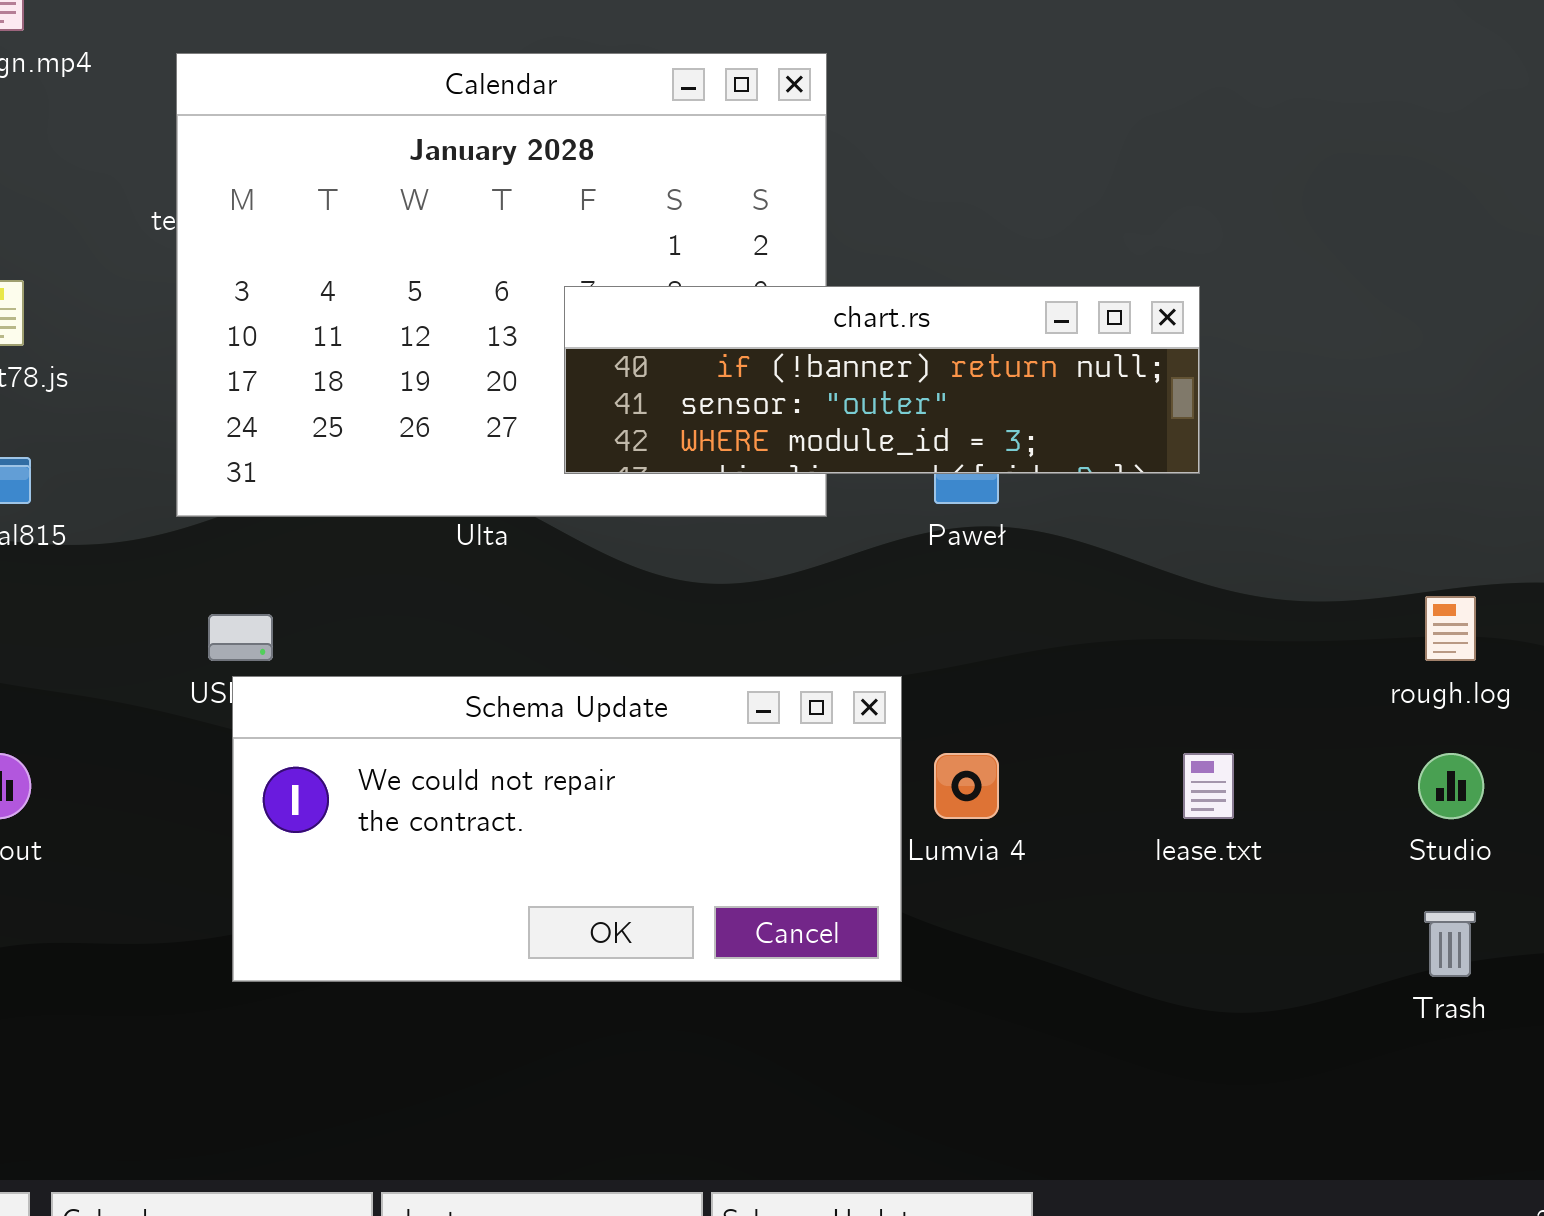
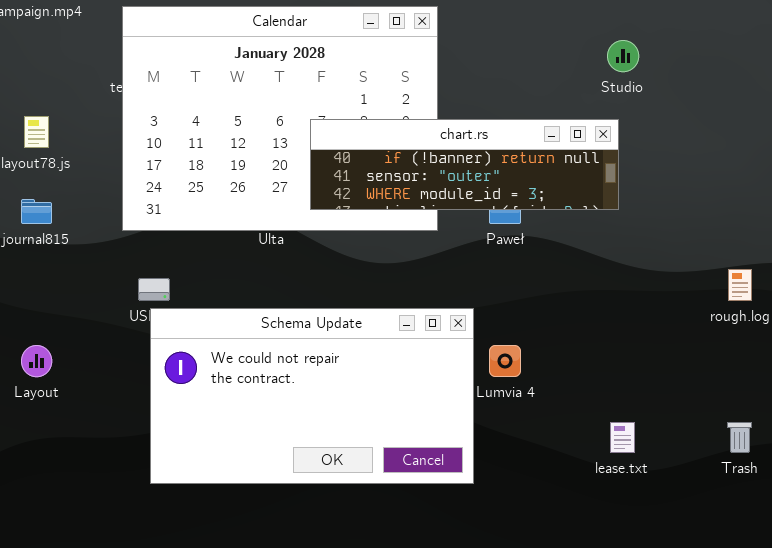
Schema Update: [232,676,902,982] -> [150,308,474,484], resized
lease.txt: [1183,753,1234,819] -> [610,422,635,453], moved
Studio: [1418,753,1484,819] -> [607,40,639,72], moved

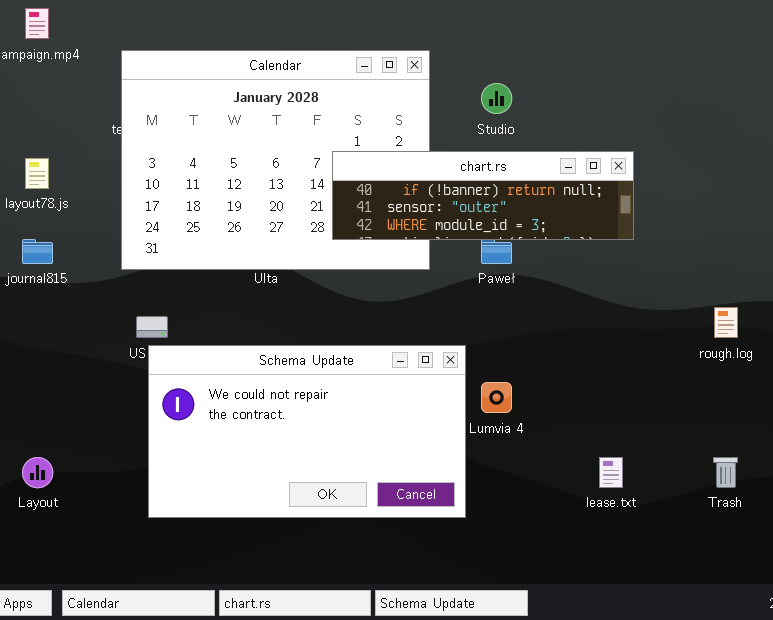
Studio: [607,40,639,72] -> [481,83,512,114], moved
chart.rs: [310,119,619,210] -> [332,151,634,240], moved
Layout: [21,345,52,377] -> [22,457,53,488], moved

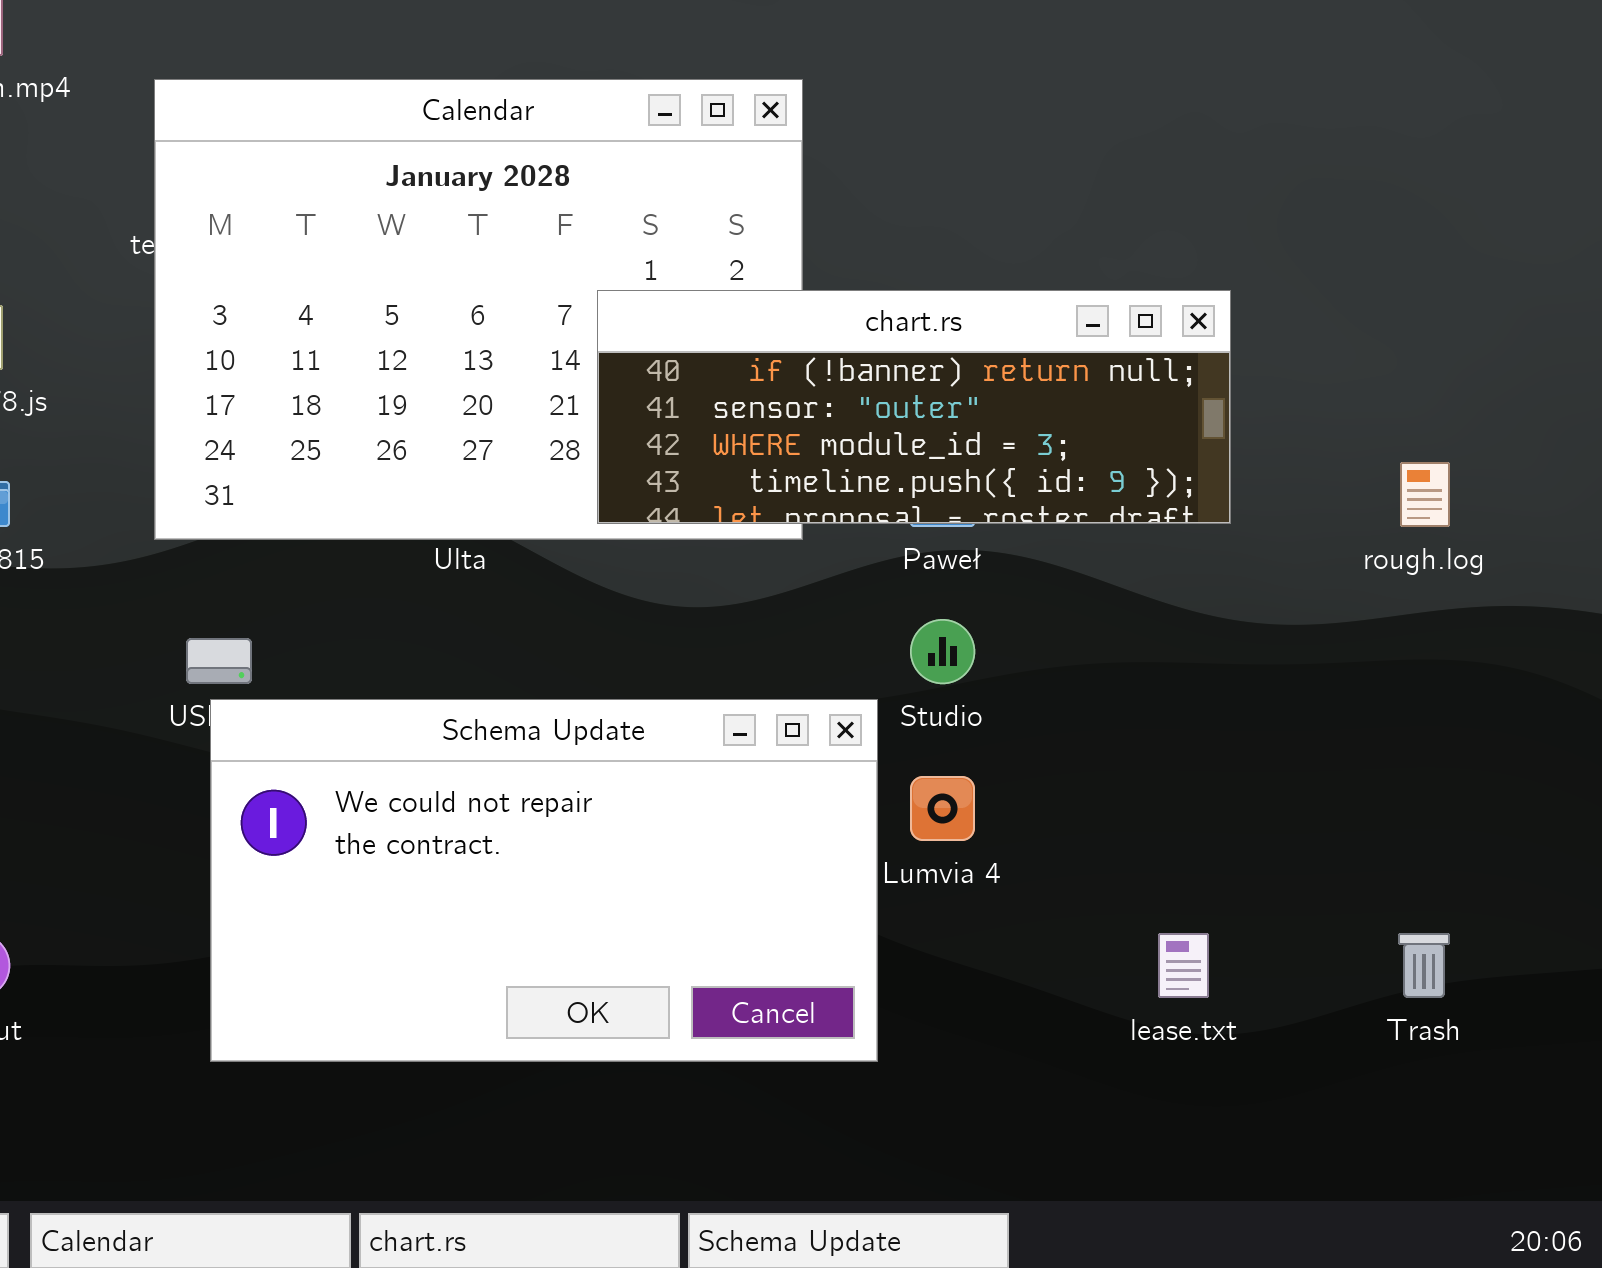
Studio: [481,83,512,114] -> [910,619,975,684], moved
chart.rs: [332,151,634,240] -> [597,290,1231,524], resized
rough.log: [714,307,738,338] -> [1400,462,1450,527], moved

